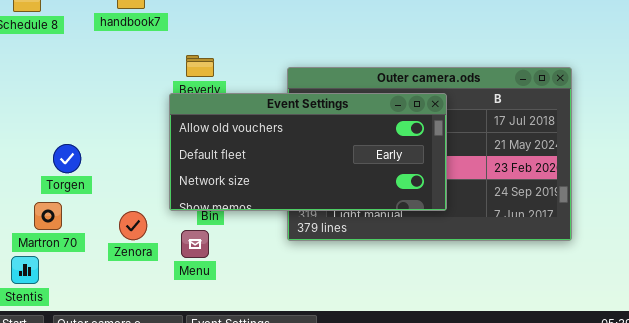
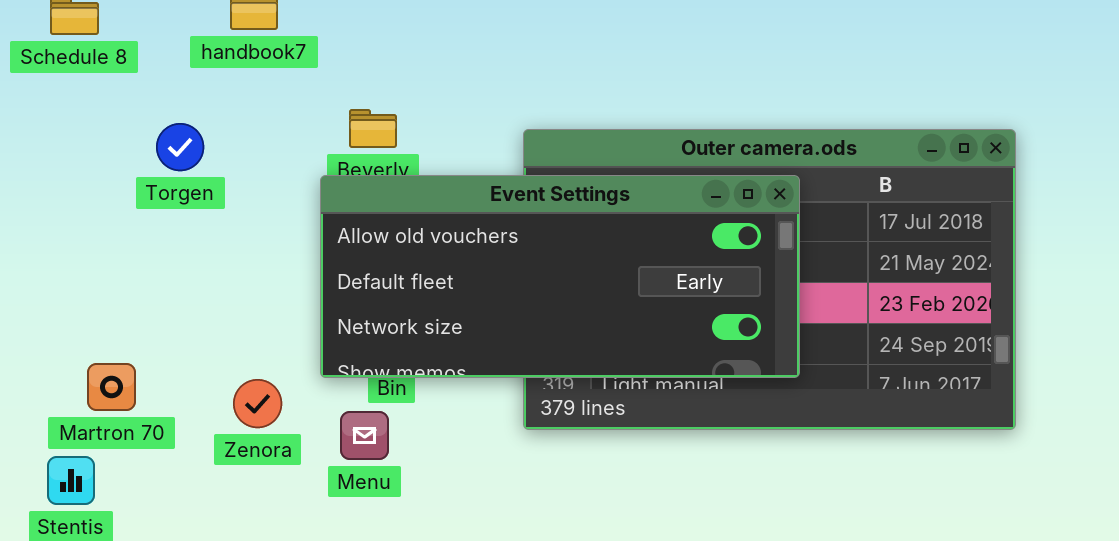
Torgen: [53,144,81,173] -> [156,123,204,171], moved

